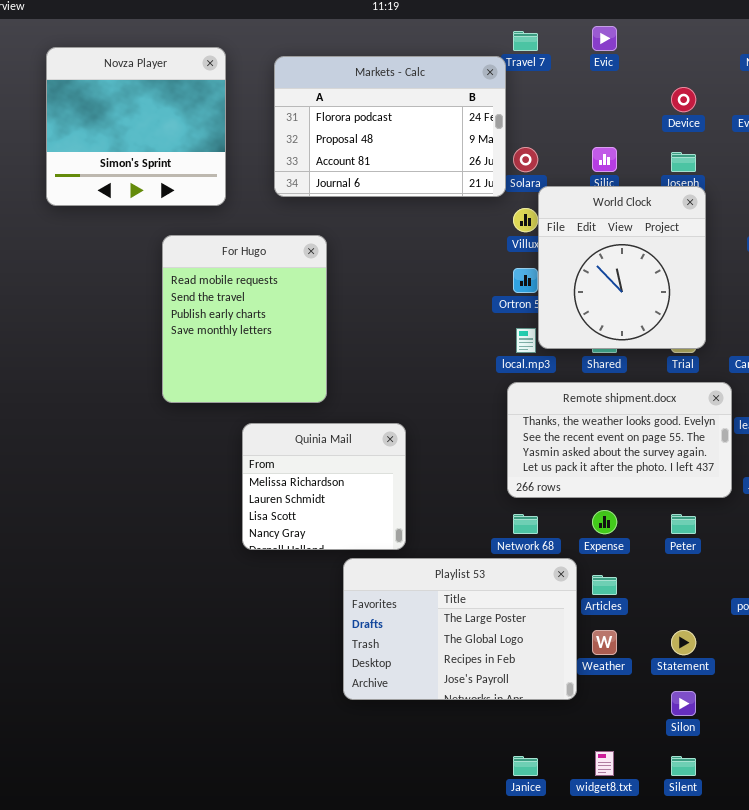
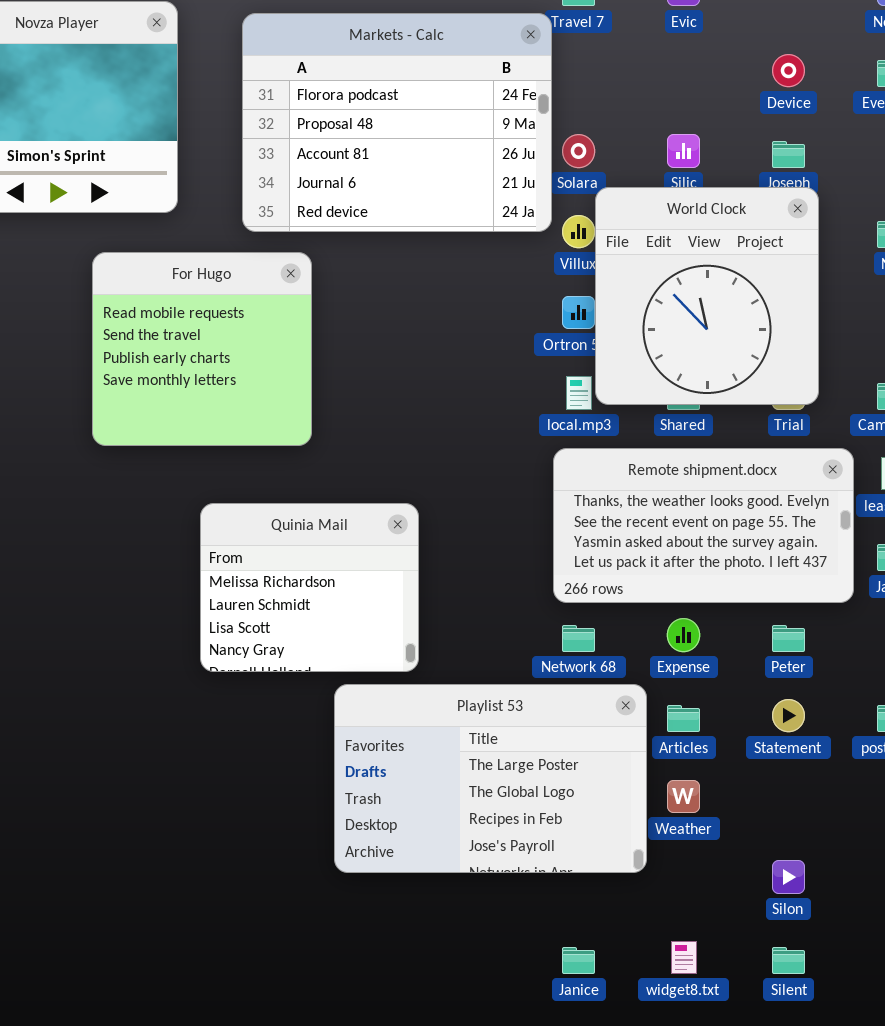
Markets - Calc: [274,56,506,197] -> [242,13,552,232], resized
For Hugo: [162,235,327,403] -> [92,252,312,446], resized
Statement: [671,630,696,655] -> [772,699,805,732], moved

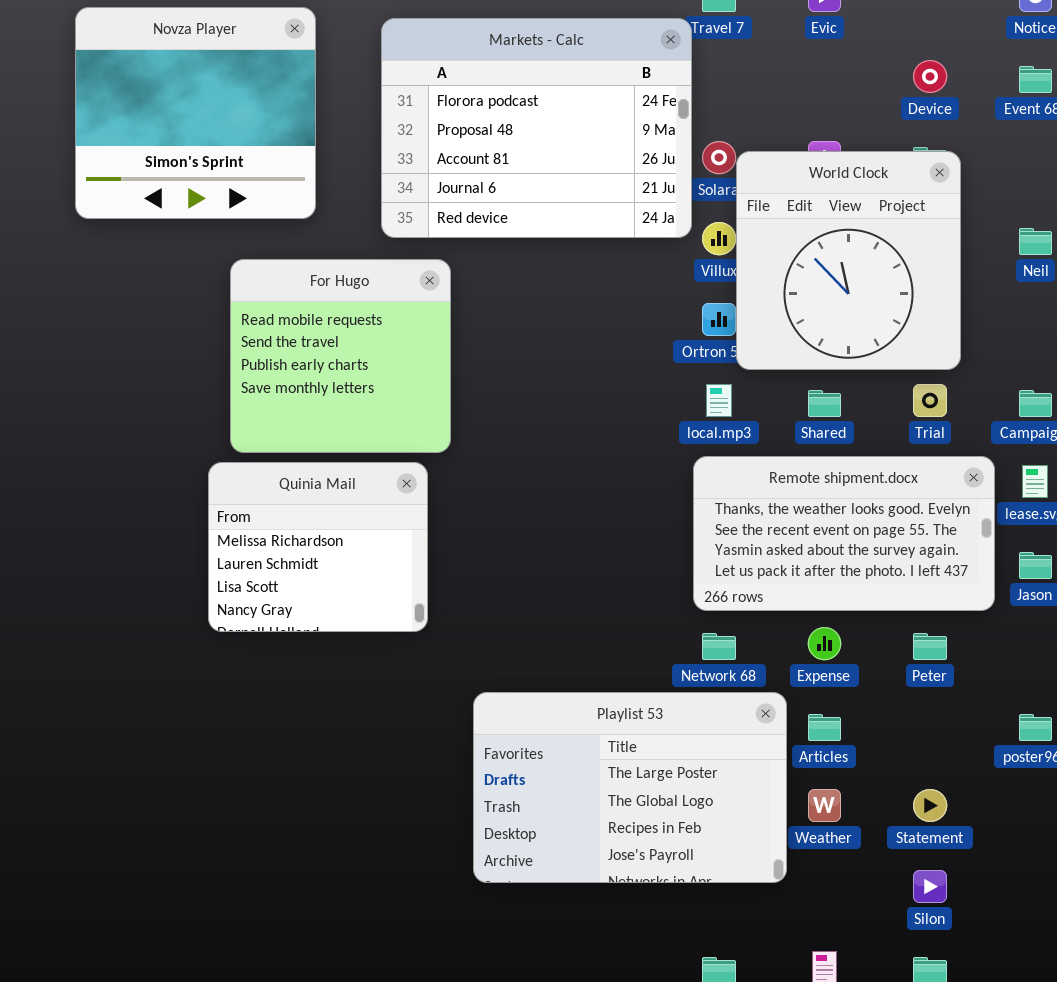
World Clock: [595,187,819,405] -> [736,151,961,370], moved
Quinia Mail: [200,503,419,672] -> [208,462,428,632], moved
Statement: [772,699,805,732] -> [913,789,947,822], moved

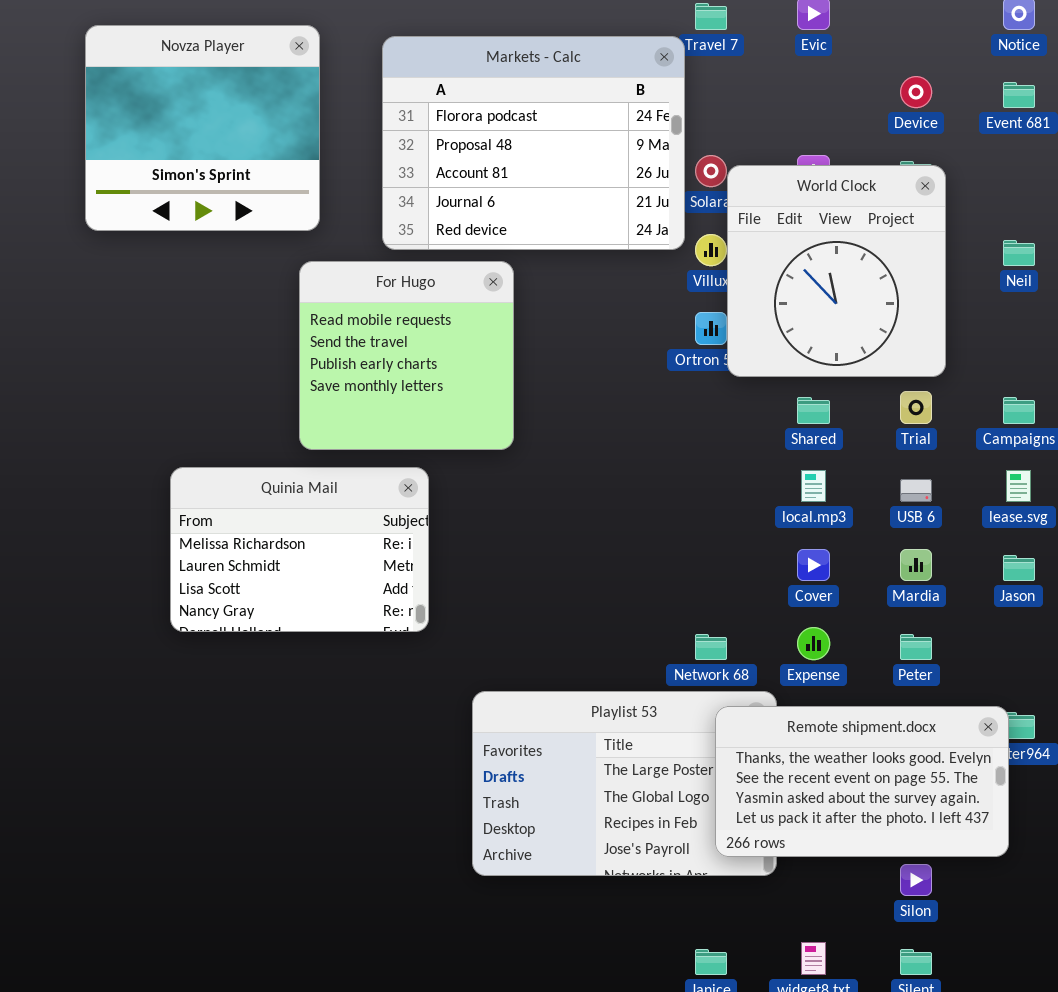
For Hugo: [230,259,451,453] -> [299,261,514,450], moved
local.mp3: [706,384,732,417] -> [801,470,826,502], moved
Remote shipment.docx: [693,456,995,611] -> [715,706,1009,857], moved
Quinia Mail: [208,462,428,632] -> [170,467,429,632], resized

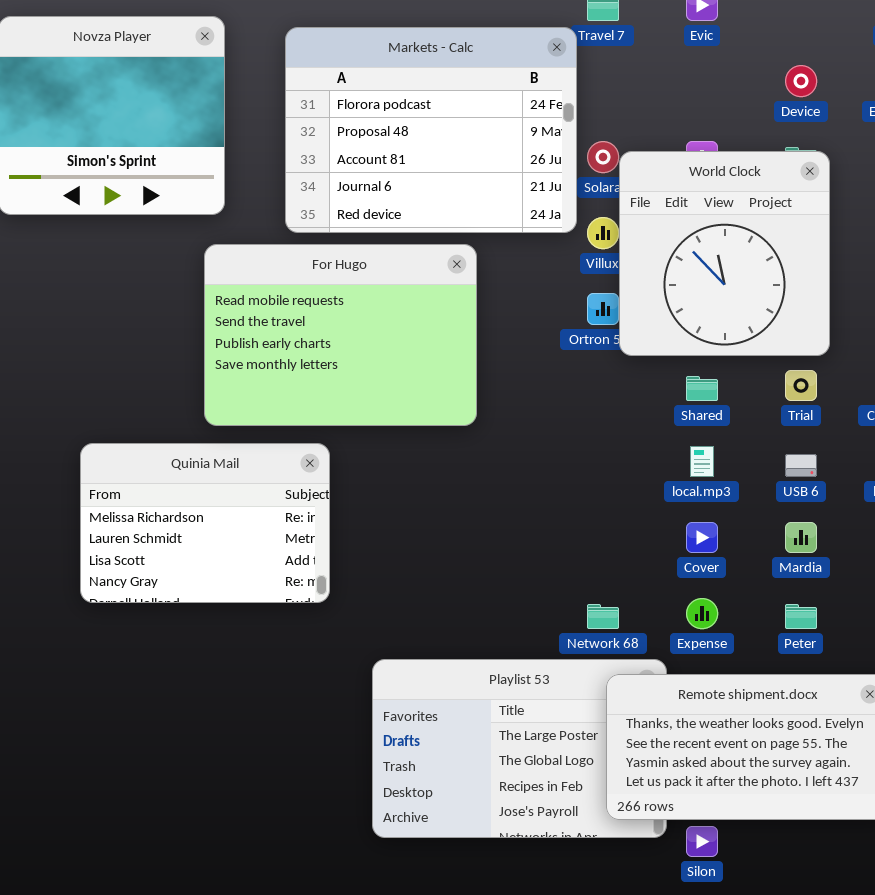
For Hugo: [299,261,514,450] -> [204,244,477,426], resized
Silon: [900,864,932,896] -> [686,826,718,857], moved

